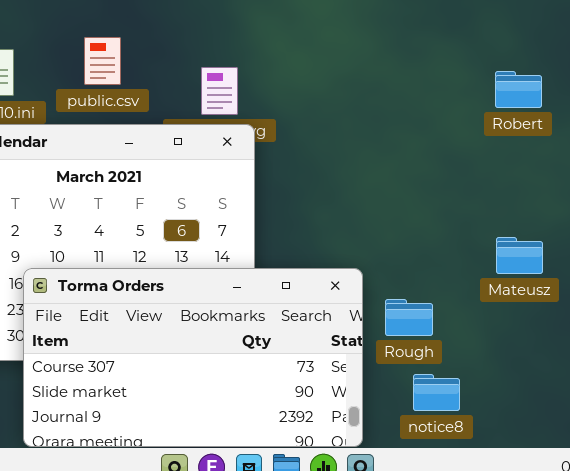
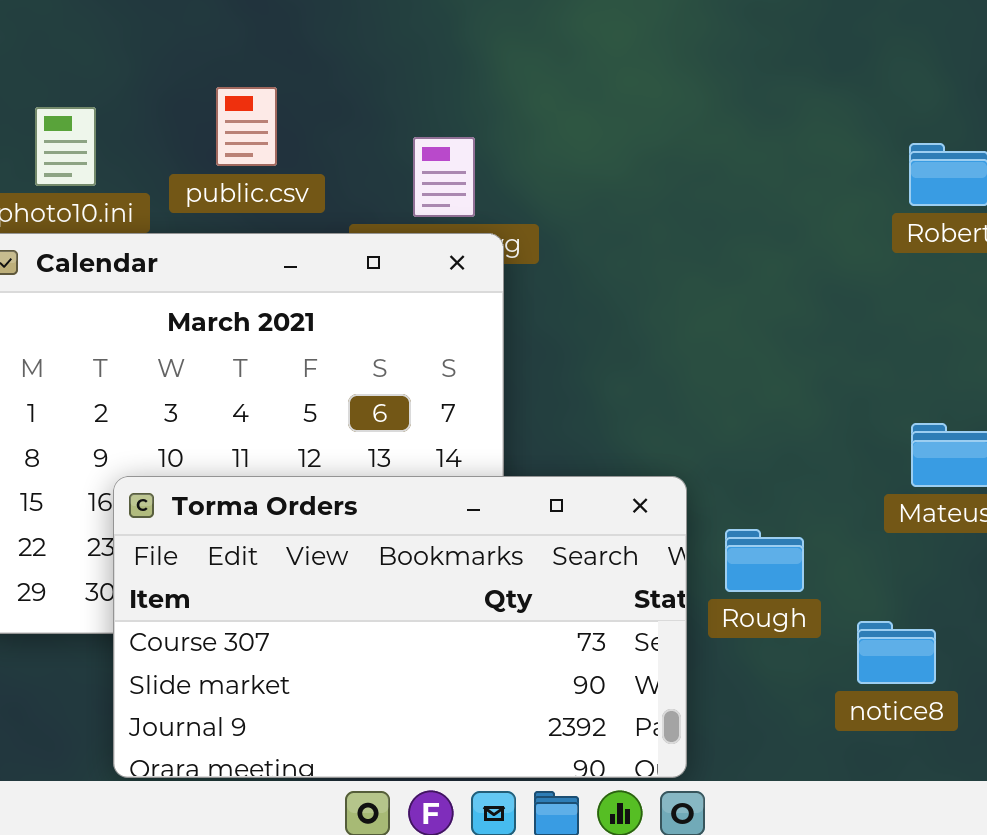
notice8: [413,374,460,411] -> [857,621,936,684], moved

